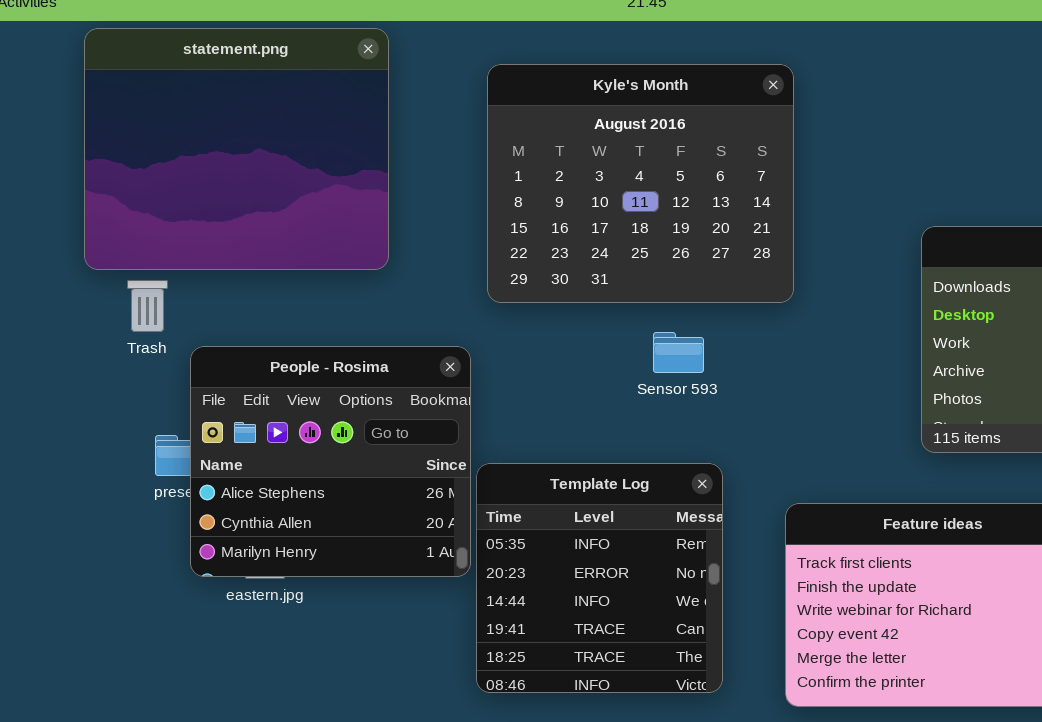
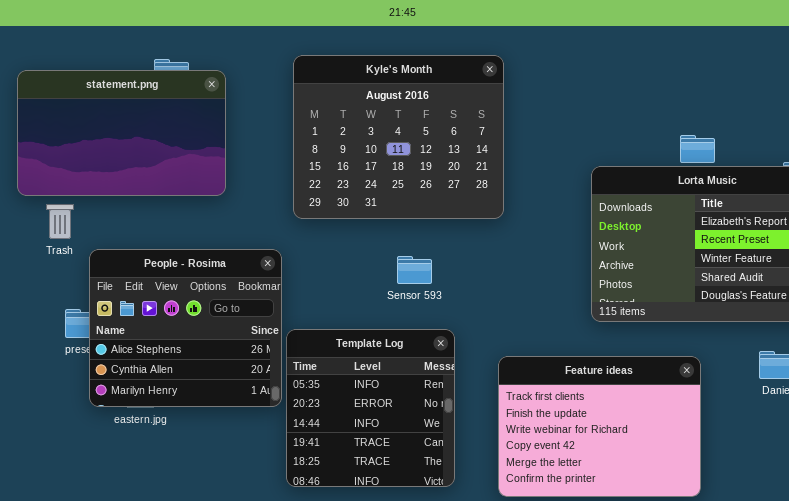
statement.png: [84,28,389,270] -> [17,70,226,196], resized
Sensor 593: [653,332,704,373] -> [397,256,432,284], moved

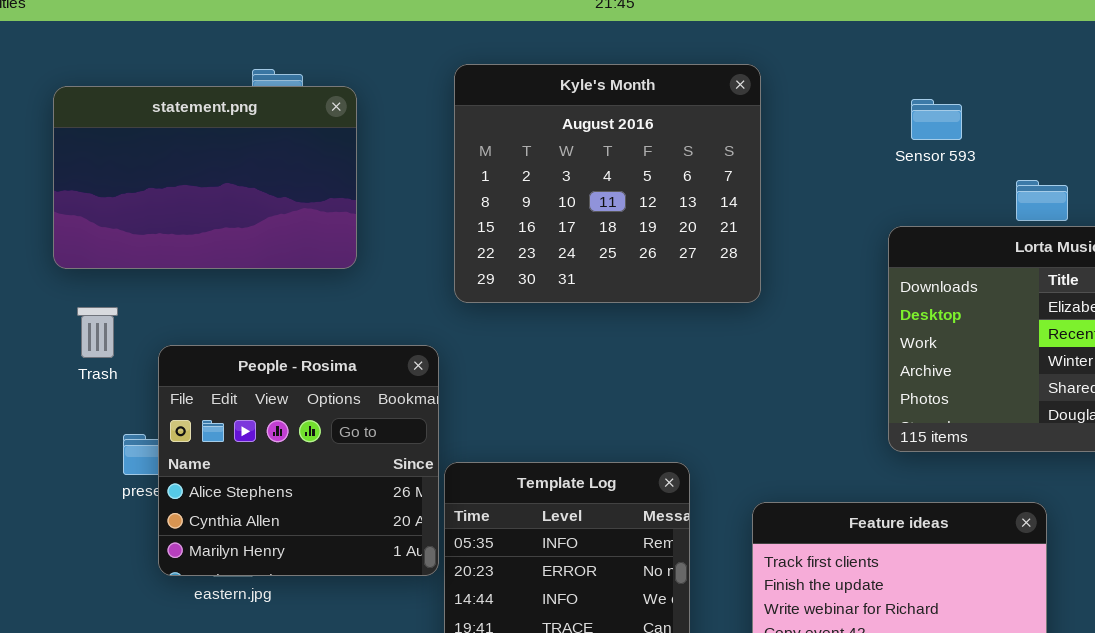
Trash: [46,204,74,239] -> [77,307,118,358], moved
Sensor 593: [397,256,432,284] -> [911,99,962,140], moved

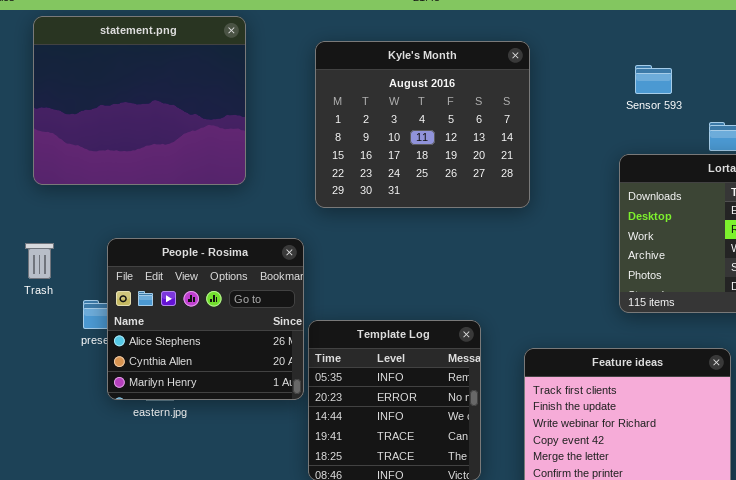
statement.png: [53,86,357,269] -> [33,16,246,185], resized
Trash: [77,307,118,358] -> [25,243,54,279], moved

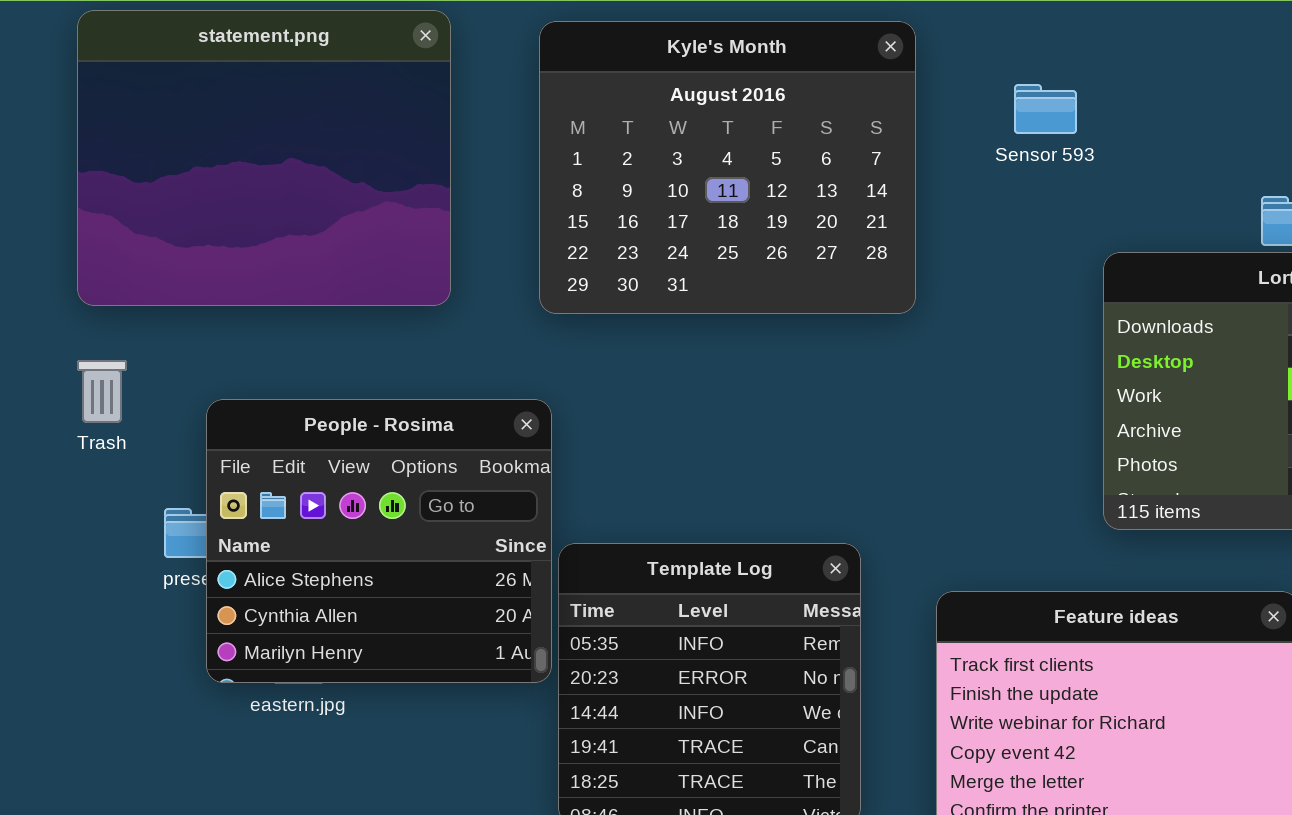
Kyle's Month: [315,41,530,208] -> [539,21,916,314], moved
Sensor 593: [635,65,672,94] -> [1014,84,1077,134], moved
Trash: [25,243,54,279] -> [77,360,127,423], moved

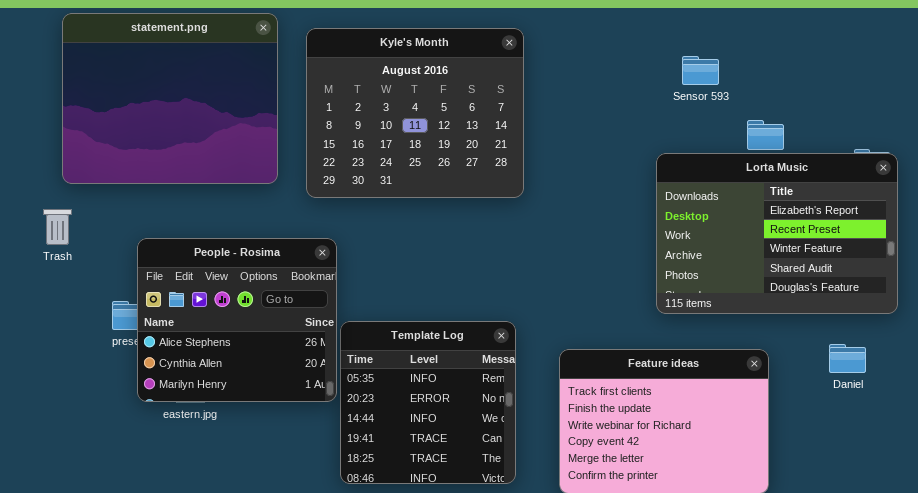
Kyle's Month: [539,21,916,314] -> [306,28,524,198], moved
Sensor 593: [1014,84,1077,134] -> [682,56,719,85], moved
Trash: [77,360,127,423] -> [43,209,72,245], moved

